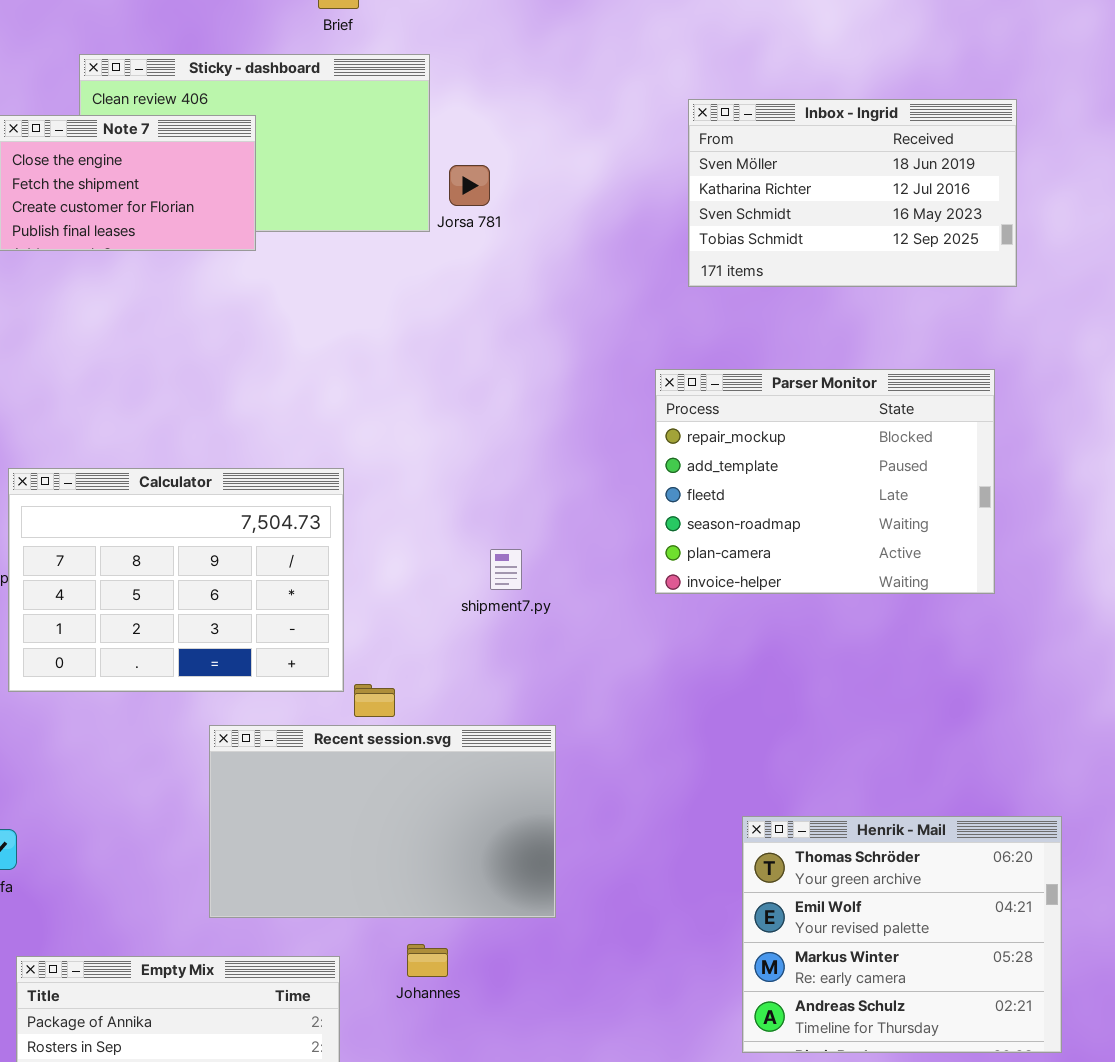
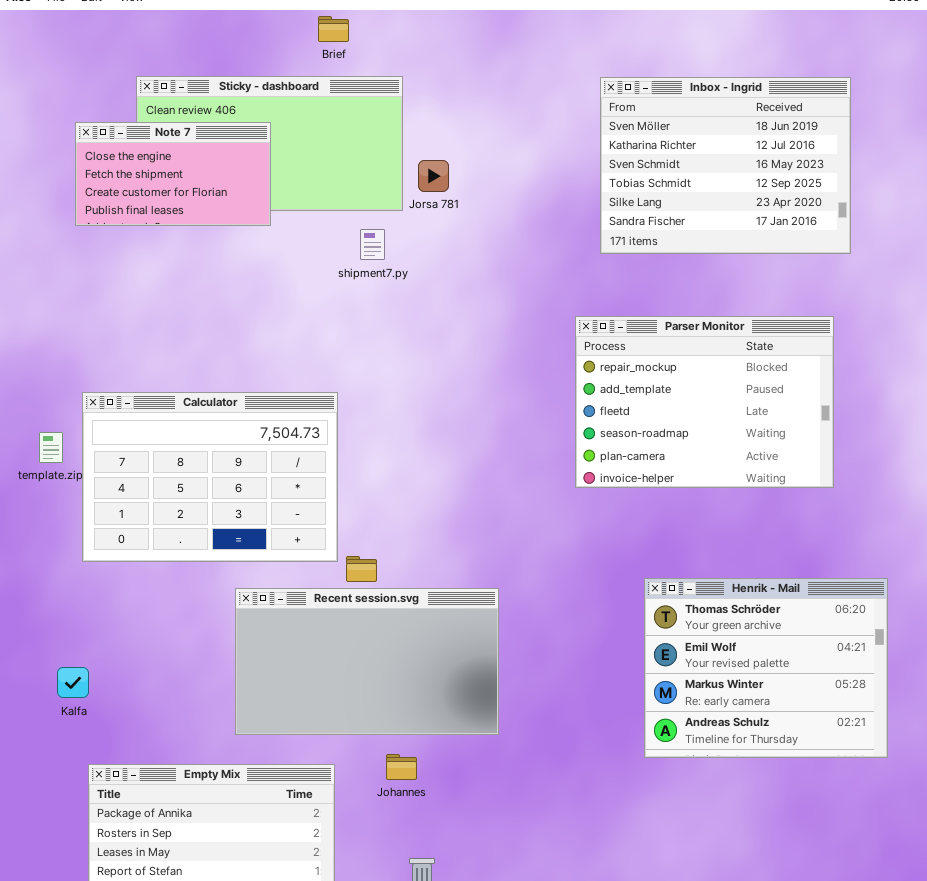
Inbox - Ingrid: [688,99,1017,287] -> [600,77,851,254], resized
shipment7.py: [490,549,522,590] -> [360,229,385,260], moved
Henrik - Mail: [742,816,1062,1053] -> [644,578,888,758], moved

